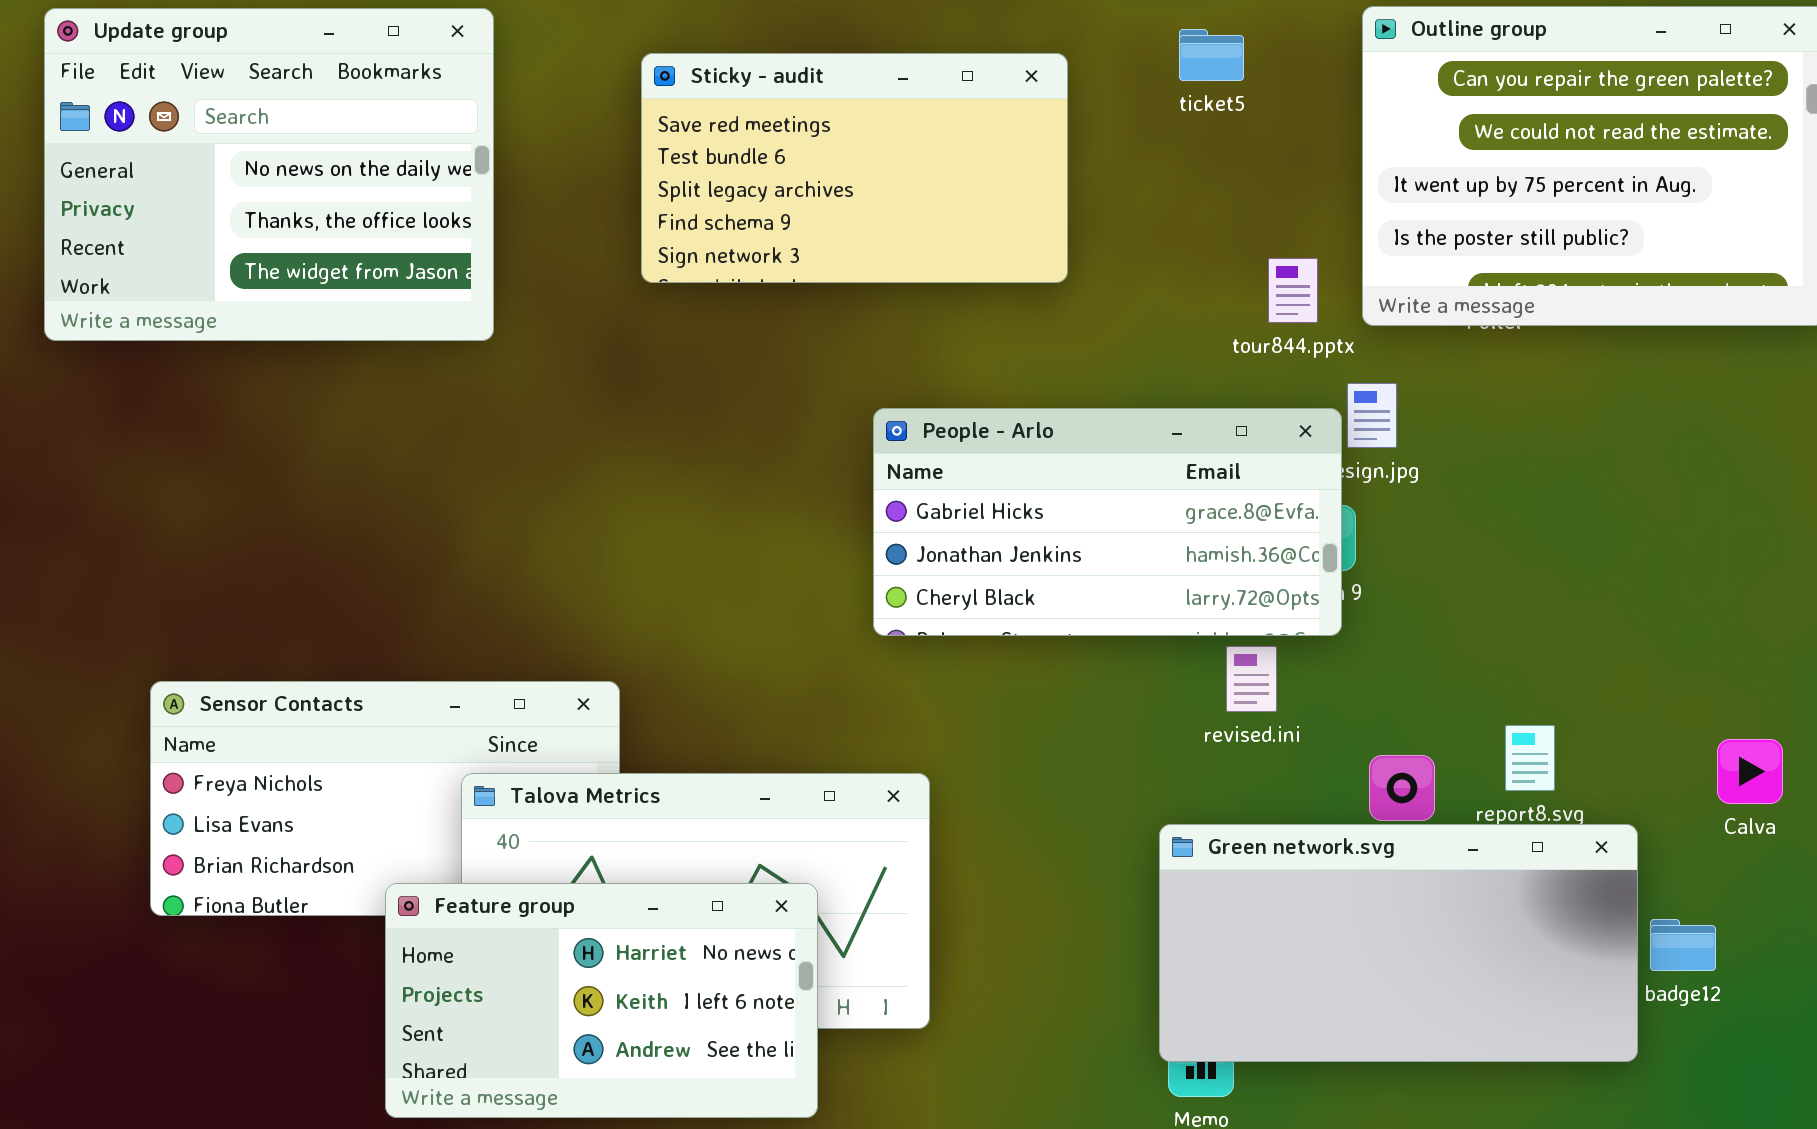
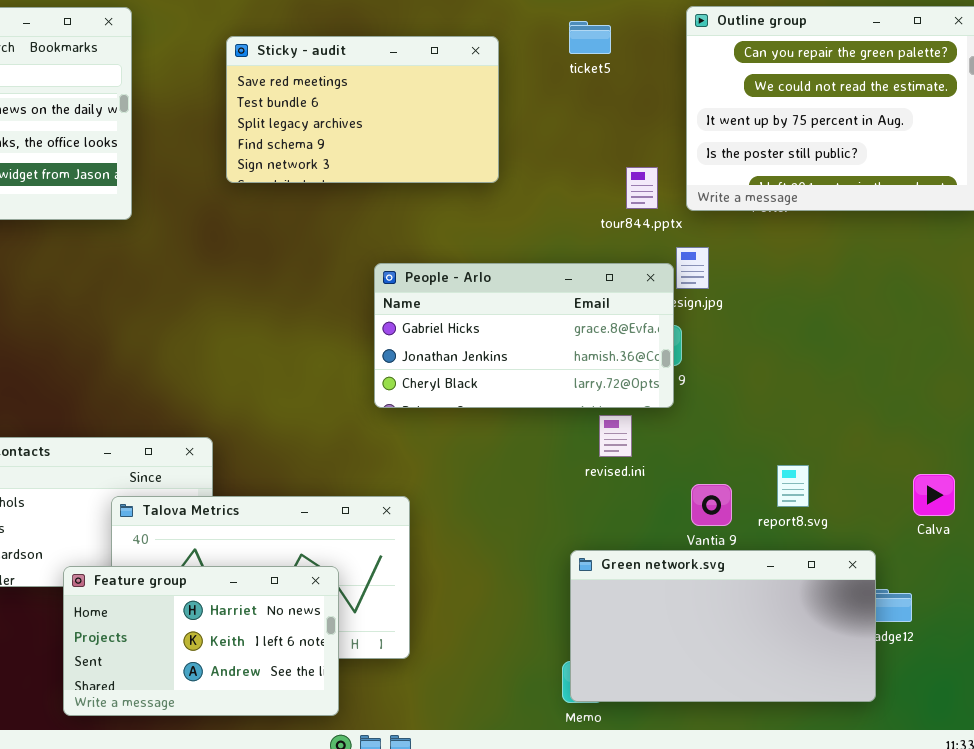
Green network.svg: [1159,824,1638,1062] -> [570,550,876,702], moved

